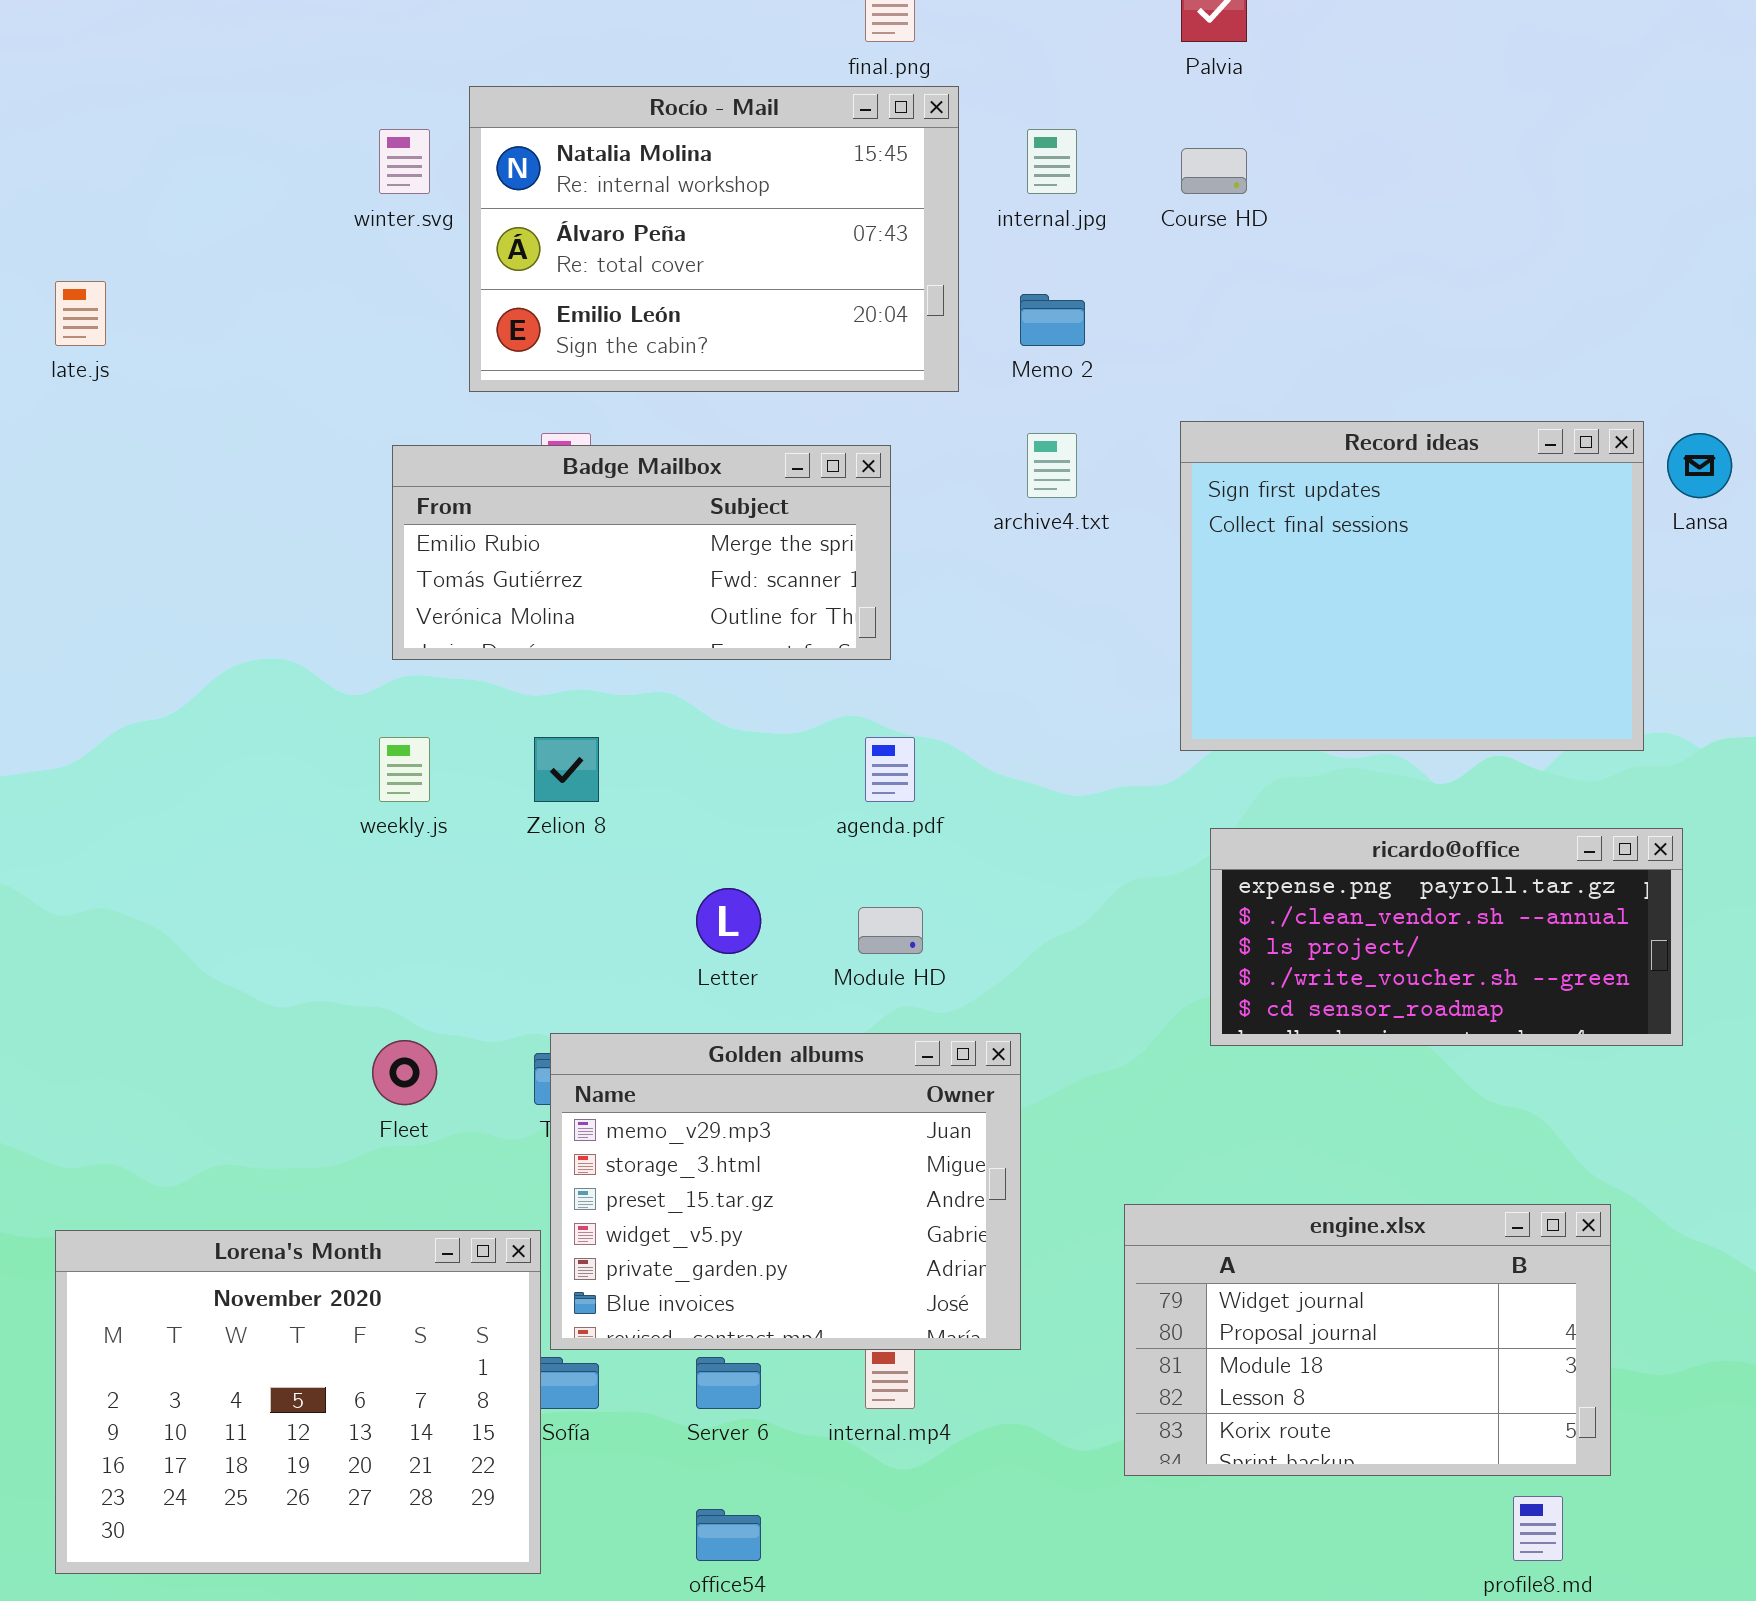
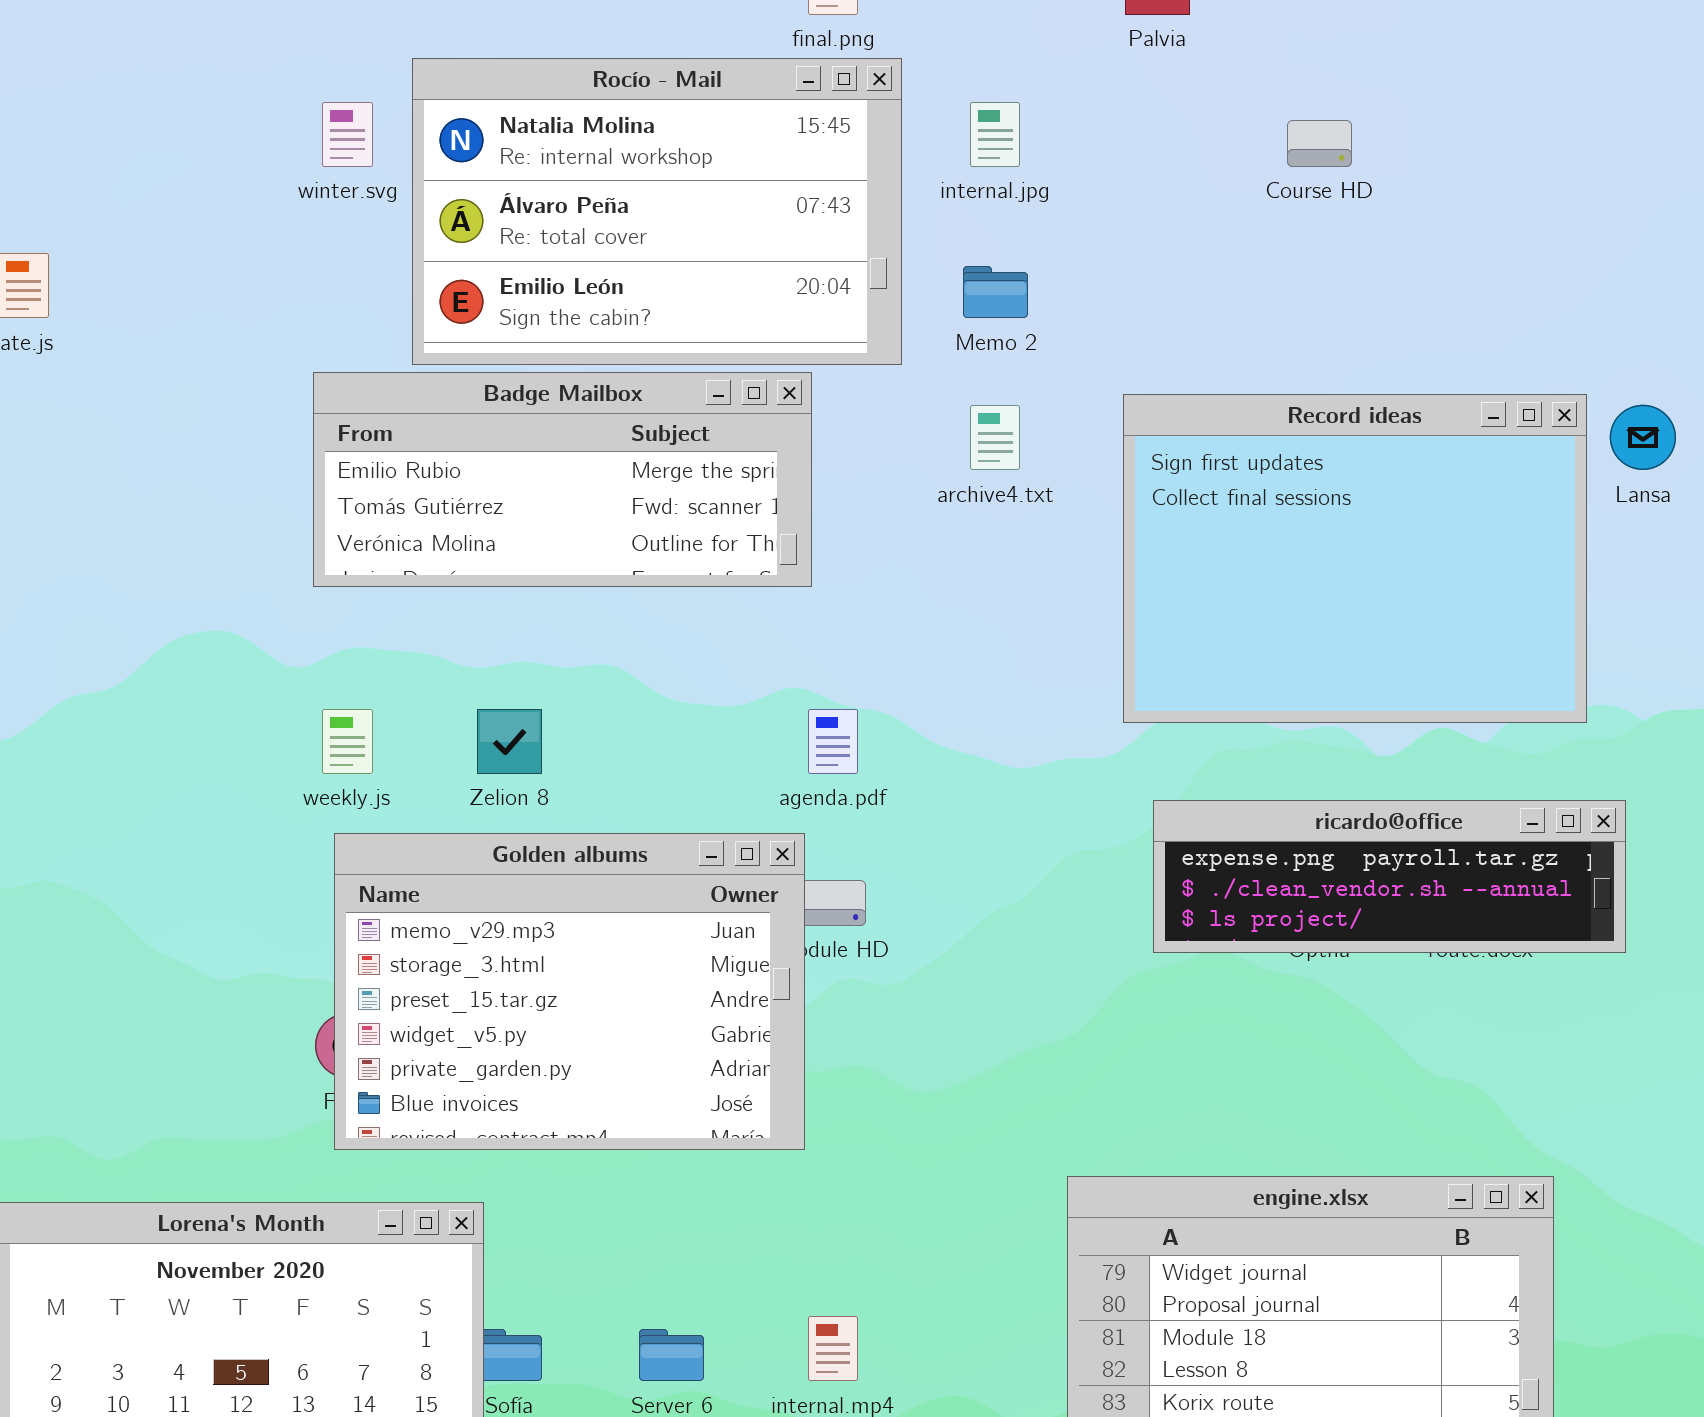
Course HD: [1181,148,1247,194] -> [1287,120,1352,167], moved
Badge Mailbox: [392,445,891,660] -> [313,372,812,587], moved
ricardo@office: [1210,828,1683,1046] -> [1153,800,1626,953], resized
Golden albums: [550,1033,1021,1350] -> [334,833,805,1150], moved

